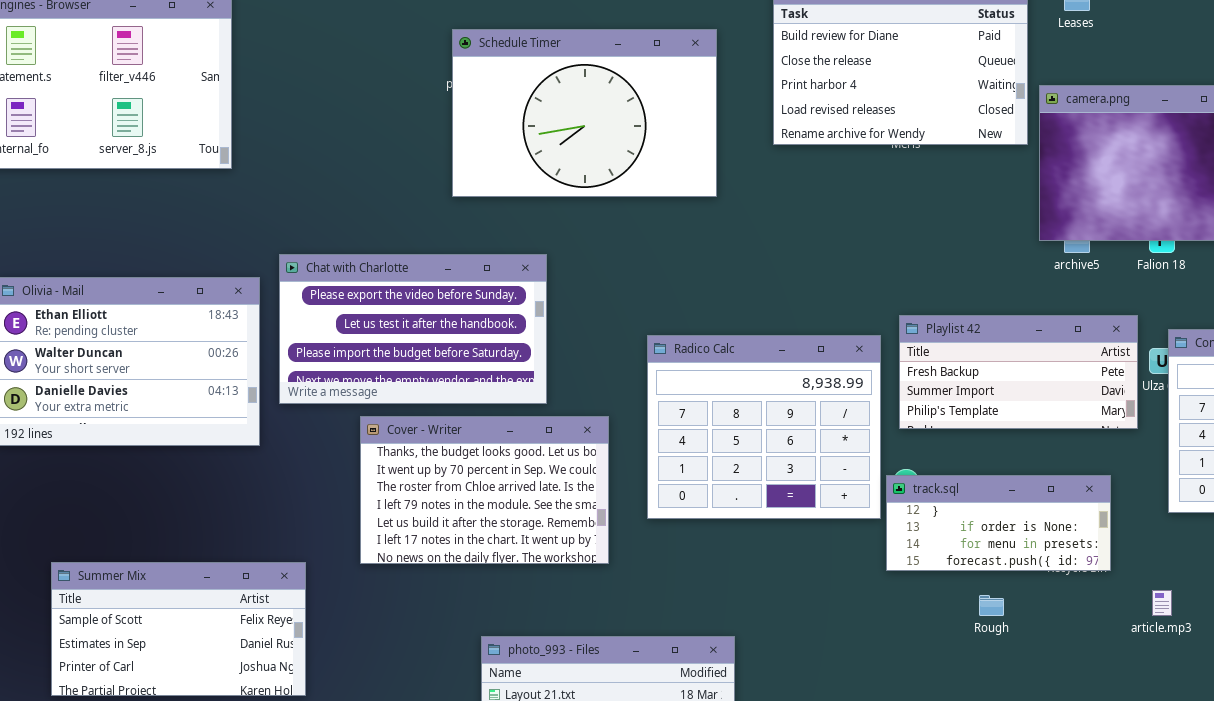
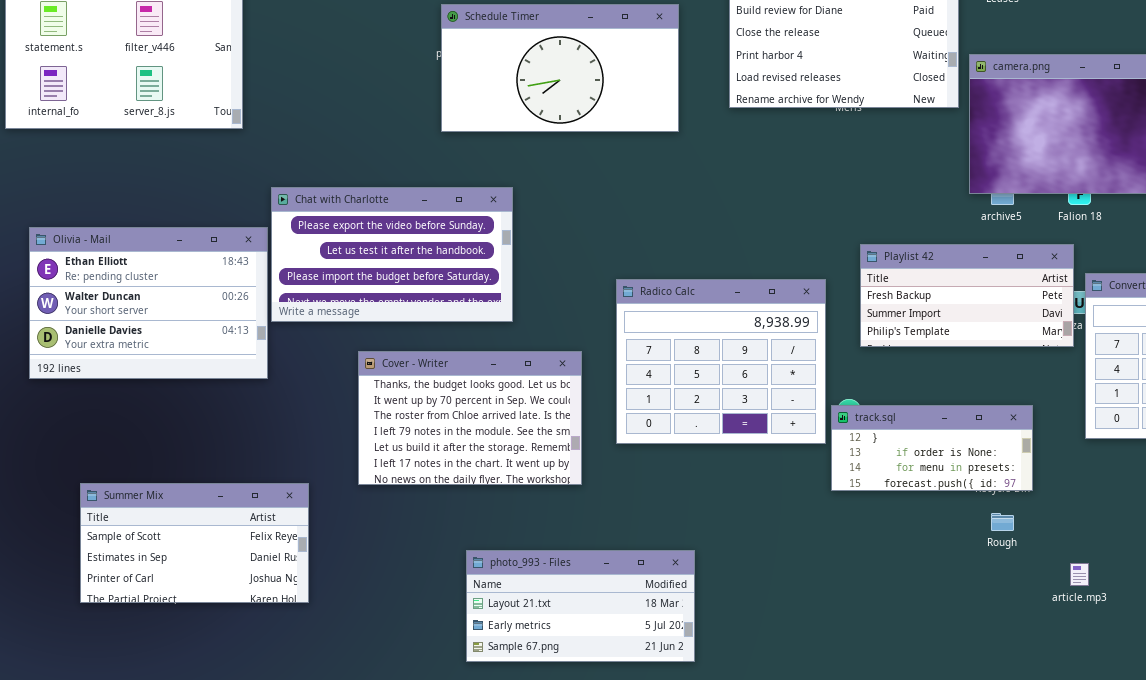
Schedule Timer: [452,29,717,197] -> [441,4,679,132], resized
Chat with Charlotte: [279,254,547,404] -> [271,187,513,322], moved
Playlist 42: [899,315,1138,429] -> [860,244,1074,347], moved
article.mp3: [1152,590,1172,616] -> [1070,563,1089,586], moved
Rough: [979,595,1004,616] -> [991,513,1014,531], moved

